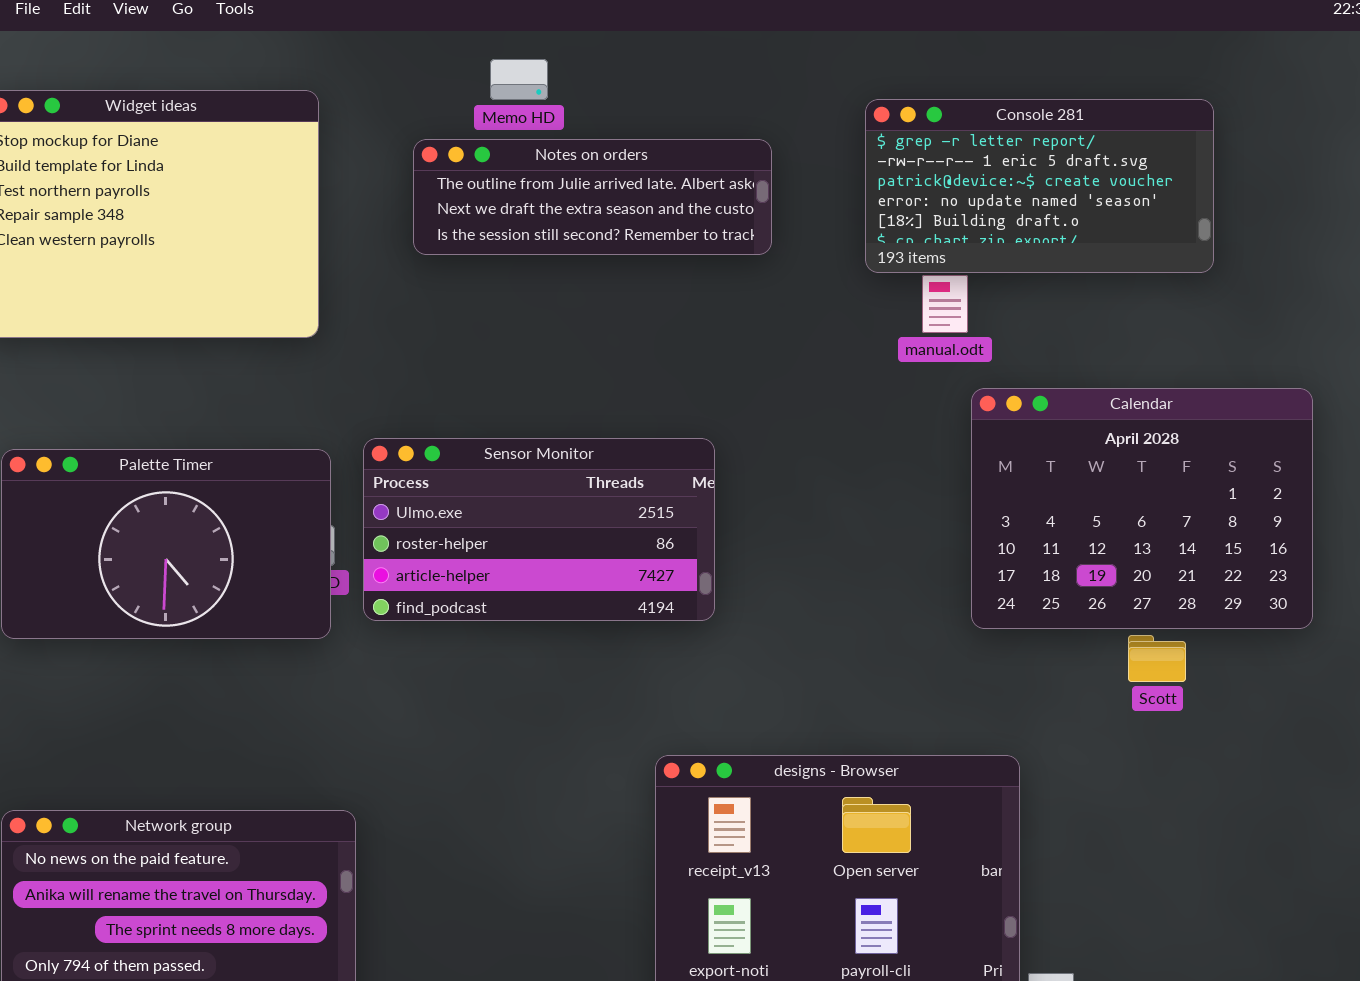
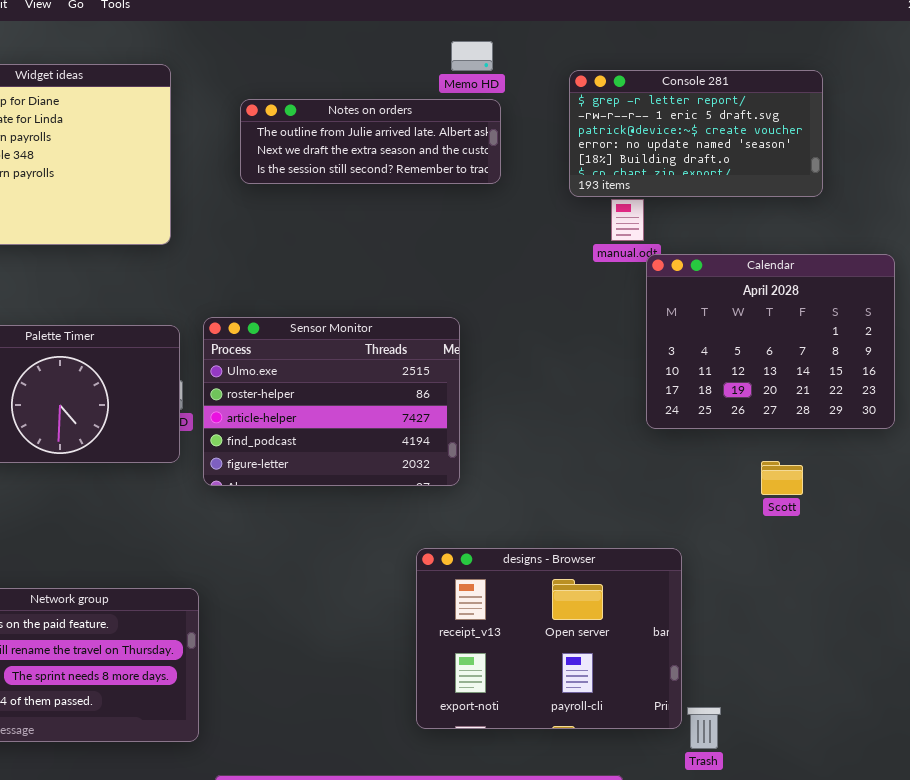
Memo HD: [490,59,548,100] -> [451,41,493,71], moved
Calendar: [971,388,1313,629] -> [646,254,895,429], moved
Sensor Monitor: [363,438,715,621] -> [203,317,460,486], resized

